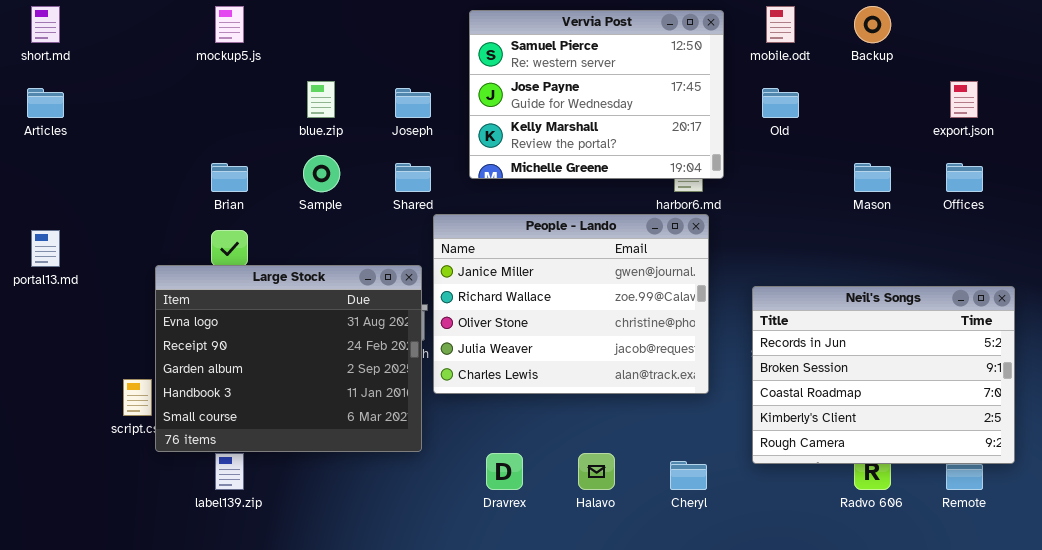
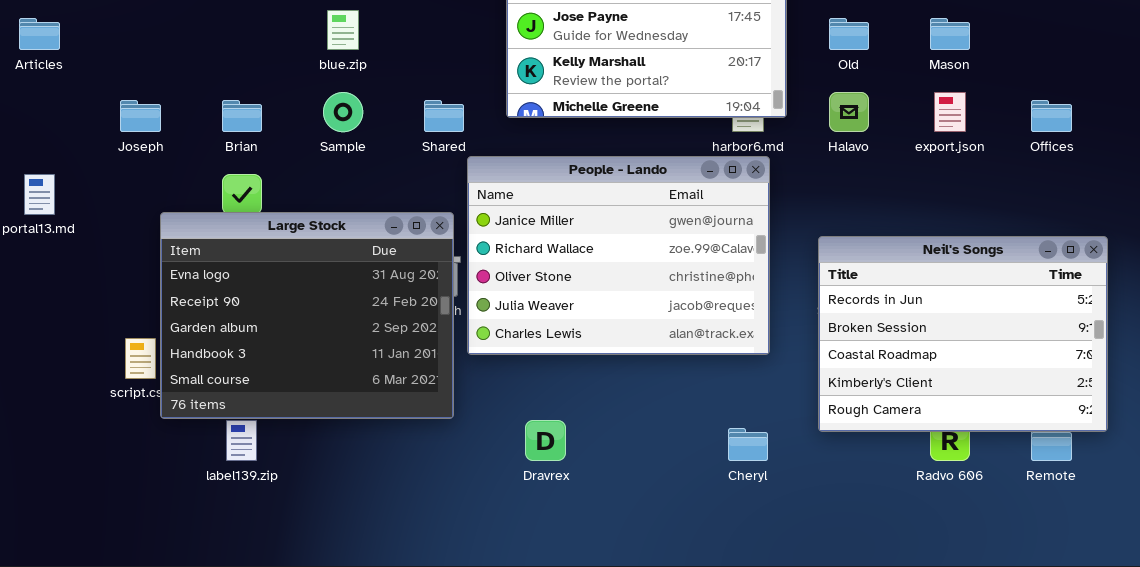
export.json: [950,81,978,118] -> [934,92,966,132], moved
Joseph: [395,88,431,118] -> [120,100,161,132], moved
Mason: [854,163,891,192] -> [930,18,970,50], moved
Halavo: [578,453,615,490] -> [829,92,869,132], moved

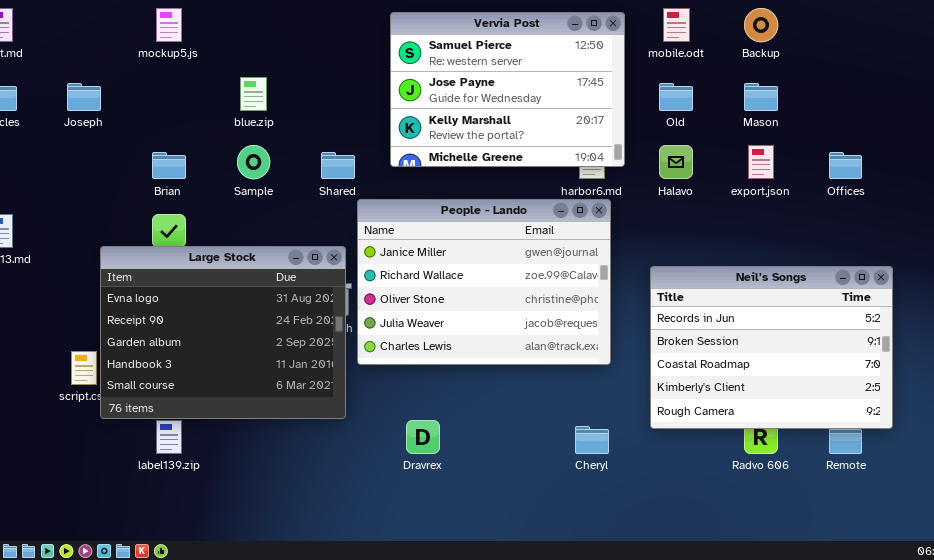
Joseph: [120,100,161,132] -> [67,83,101,111], moved

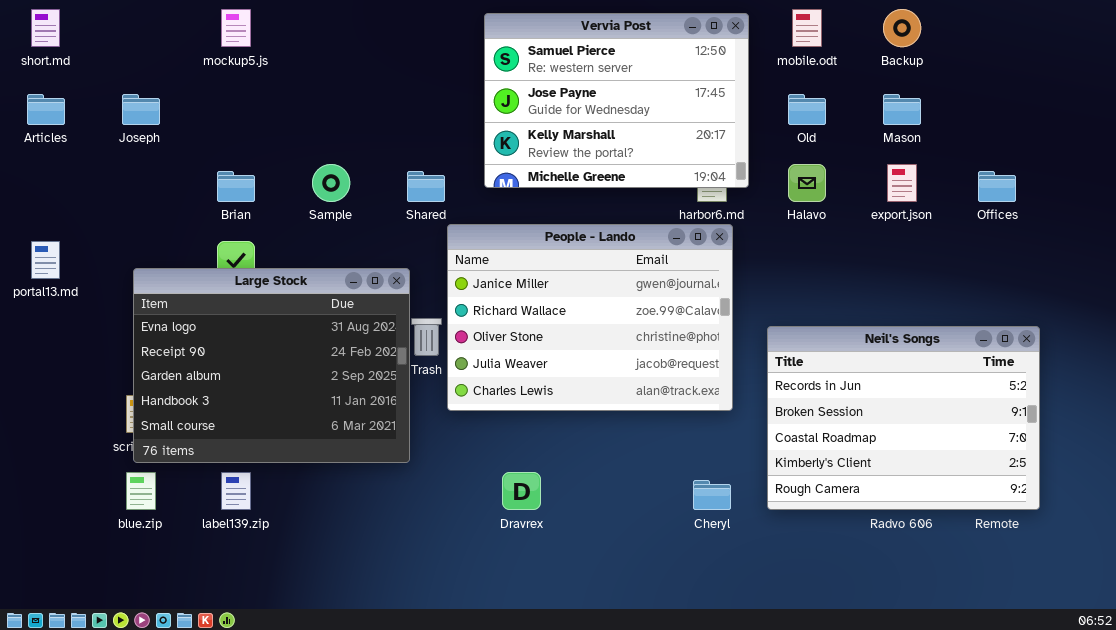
blue.zip: [240,77,267,111] -> [126,472,156,510], moved
Large Stock: [100,246,346,419] -> [133,268,410,463], moved
Neil's Songs: [650,266,893,429] -> [767,326,1040,510], moved

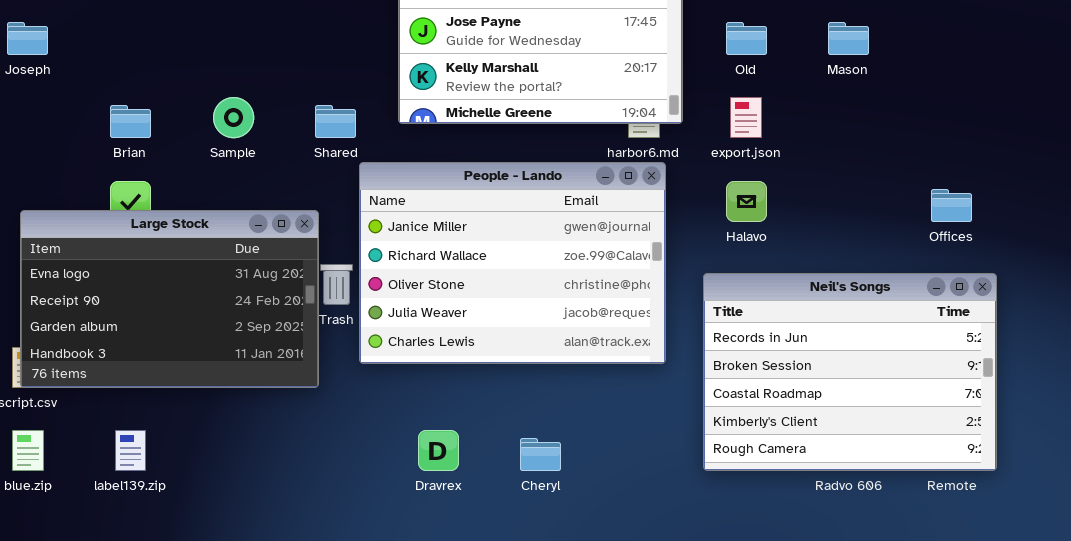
Halavo: [788,164,826,202] -> [726,181,767,222], moved
export.json: [887,164,917,202] -> [730,97,762,138], moved
Offices: [978,171,1016,202] -> [931,189,972,222], moved
Large Stock: [133,268,410,463] -> [20,210,319,388], resized
Cheryl: [693,480,731,510] -> [520,438,561,471], moved

